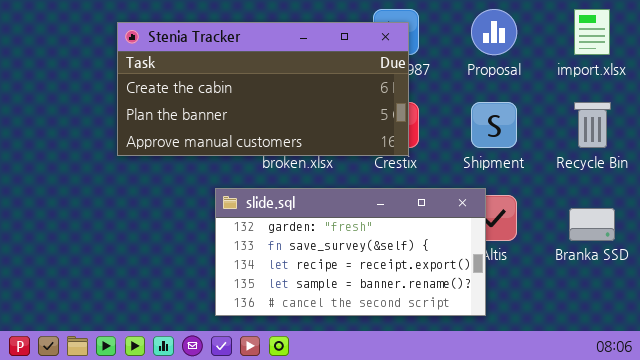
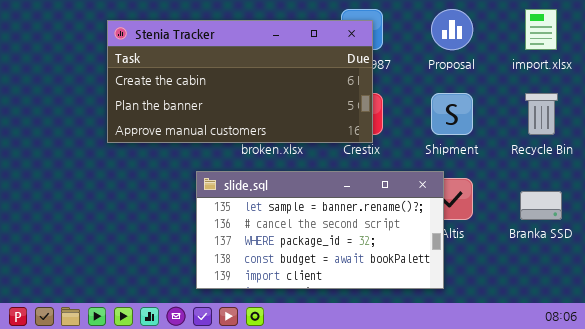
slide.sql: [215,188,486,316] -> [196,171,444,289], scrolled down 3 rows

